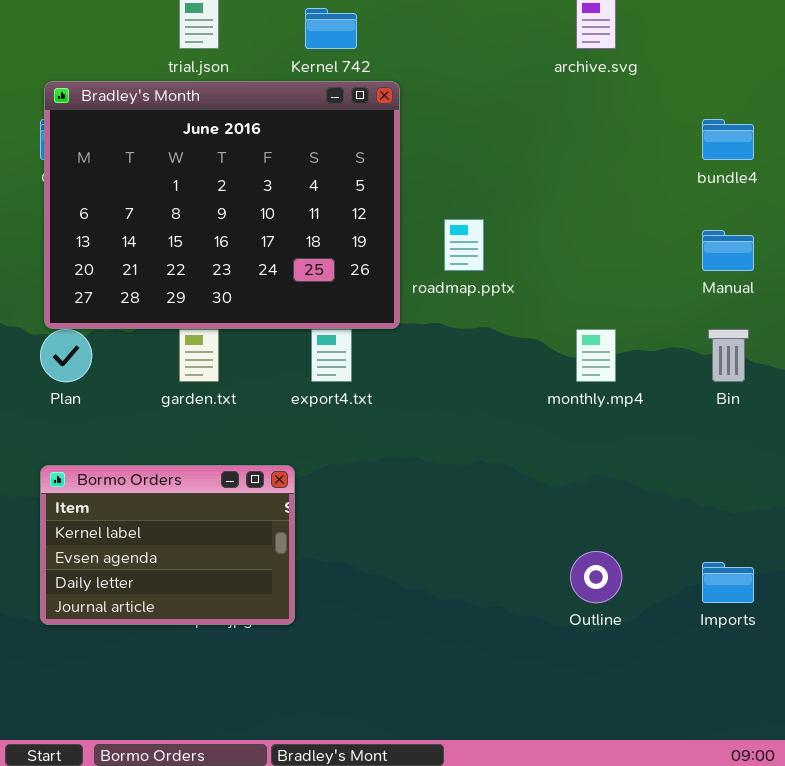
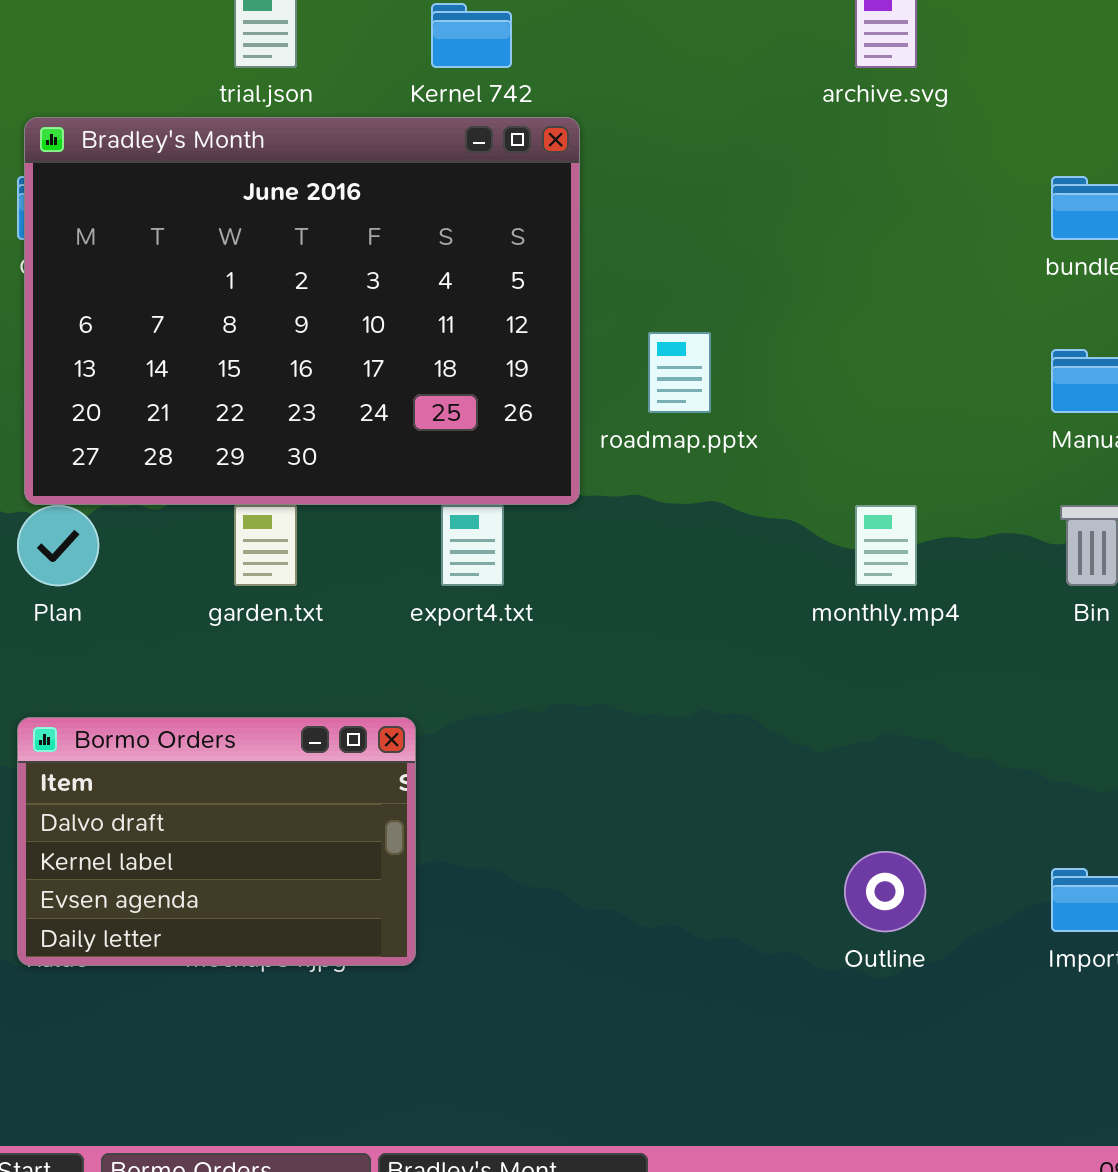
Bormo Orders: [40,465,295,625] -> [17,717,416,966], scrolled up 1 row

